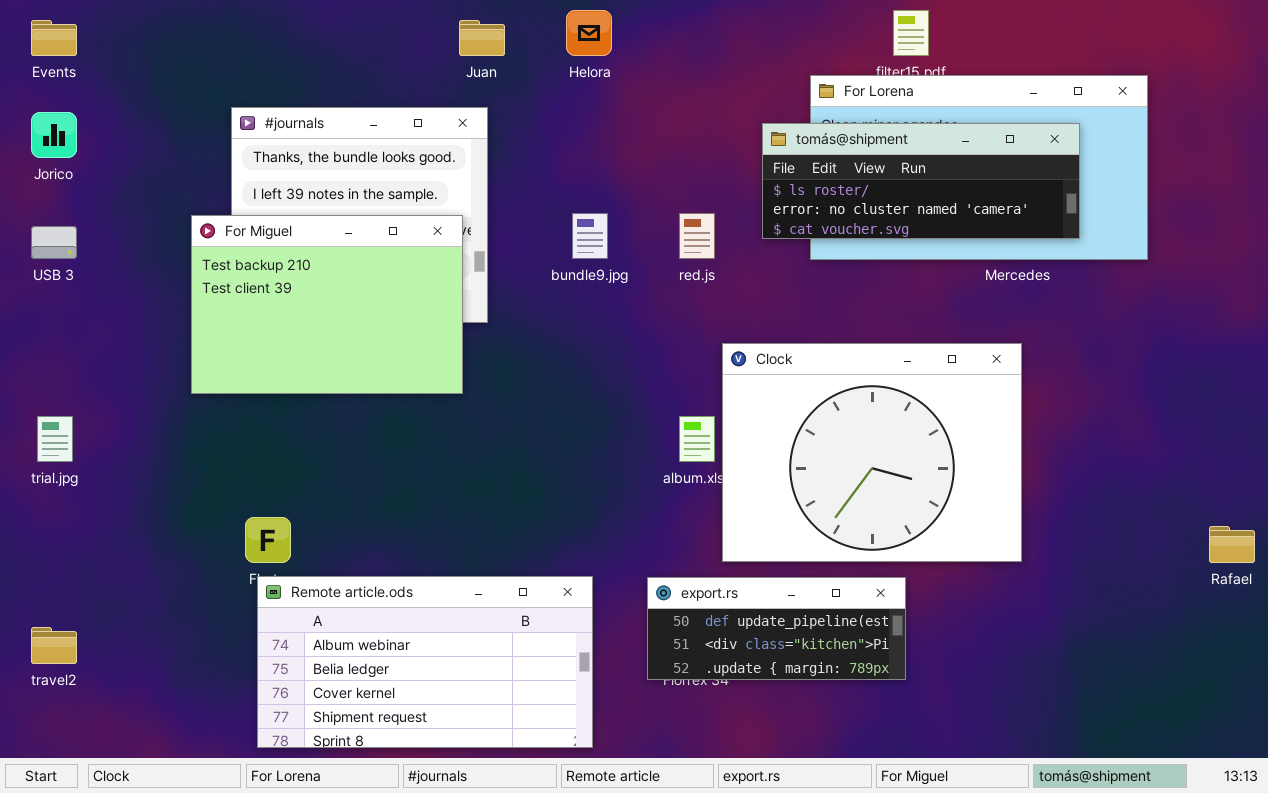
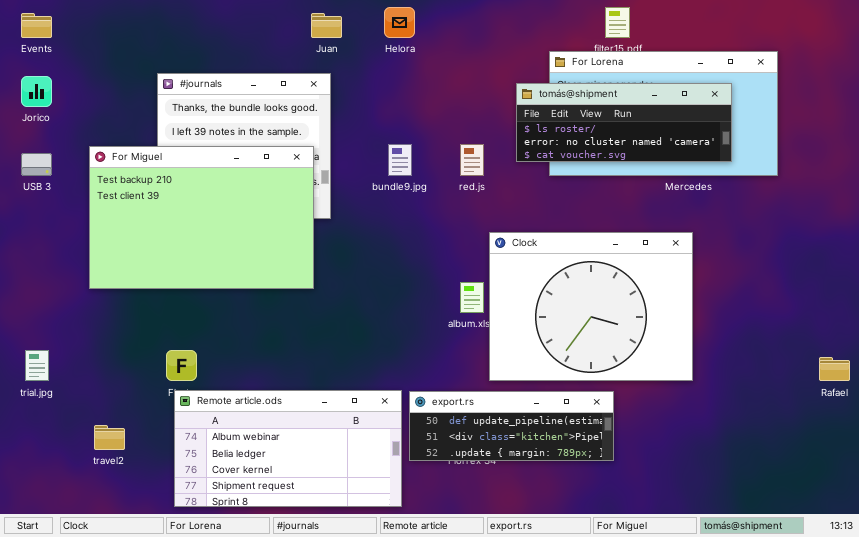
For Miguel: [191,215,463,394] -> [89,146,314,289], resized
trial.jpg: [37,416,73,462] -> [25,350,49,381], moved
export.rs: [647,577,906,680] -> [409,391,614,461], resized
travel2: [31,627,77,664] -> [94,425,125,450], moved

